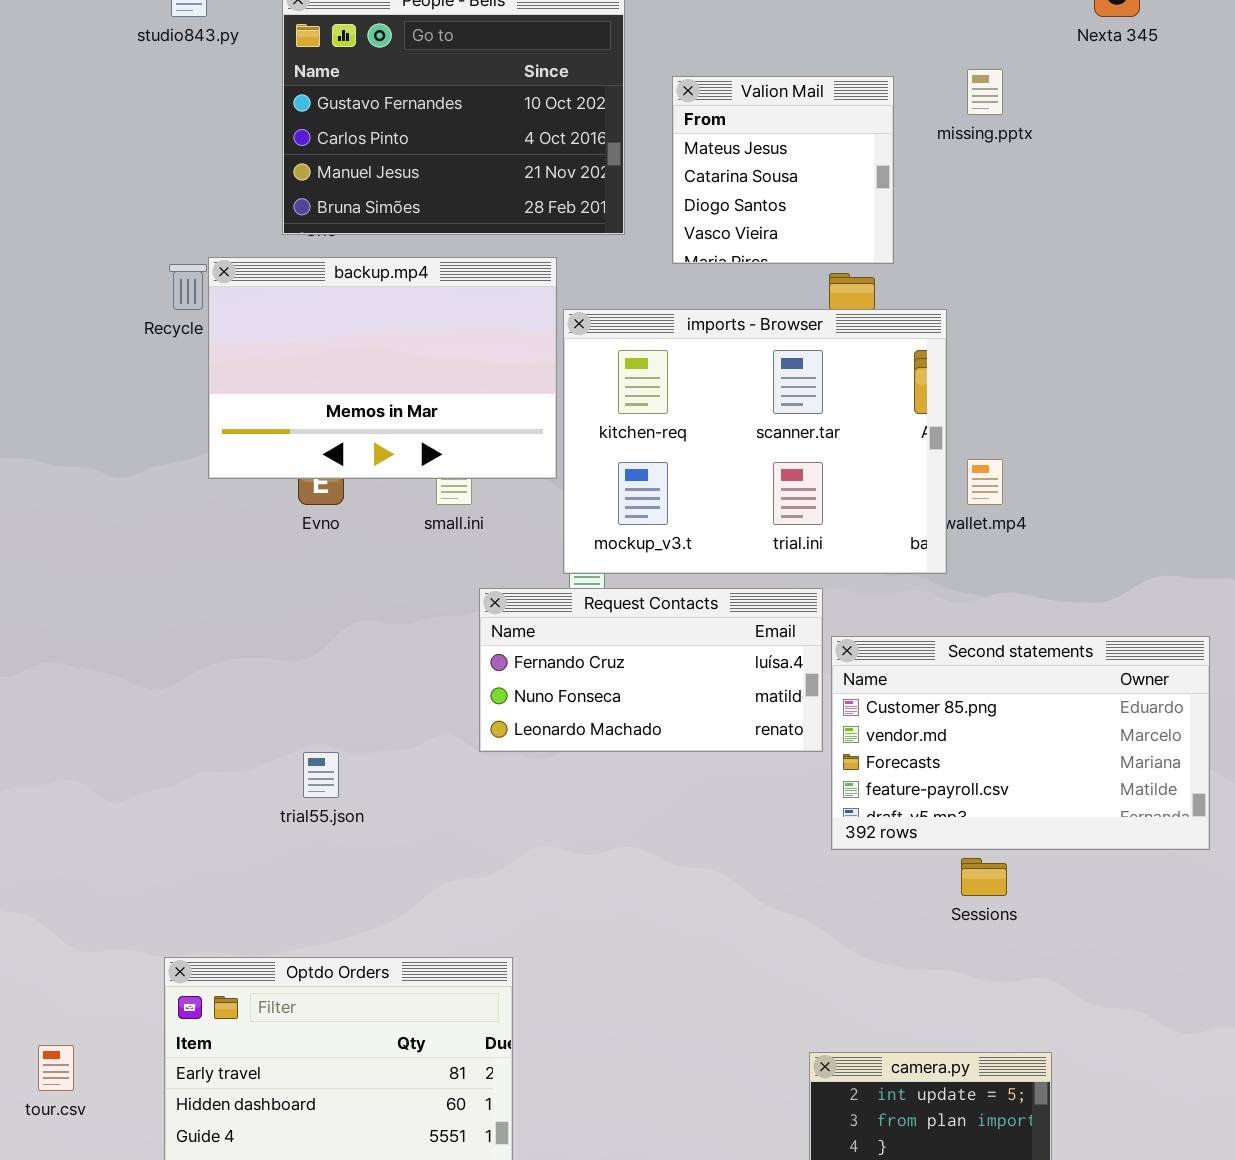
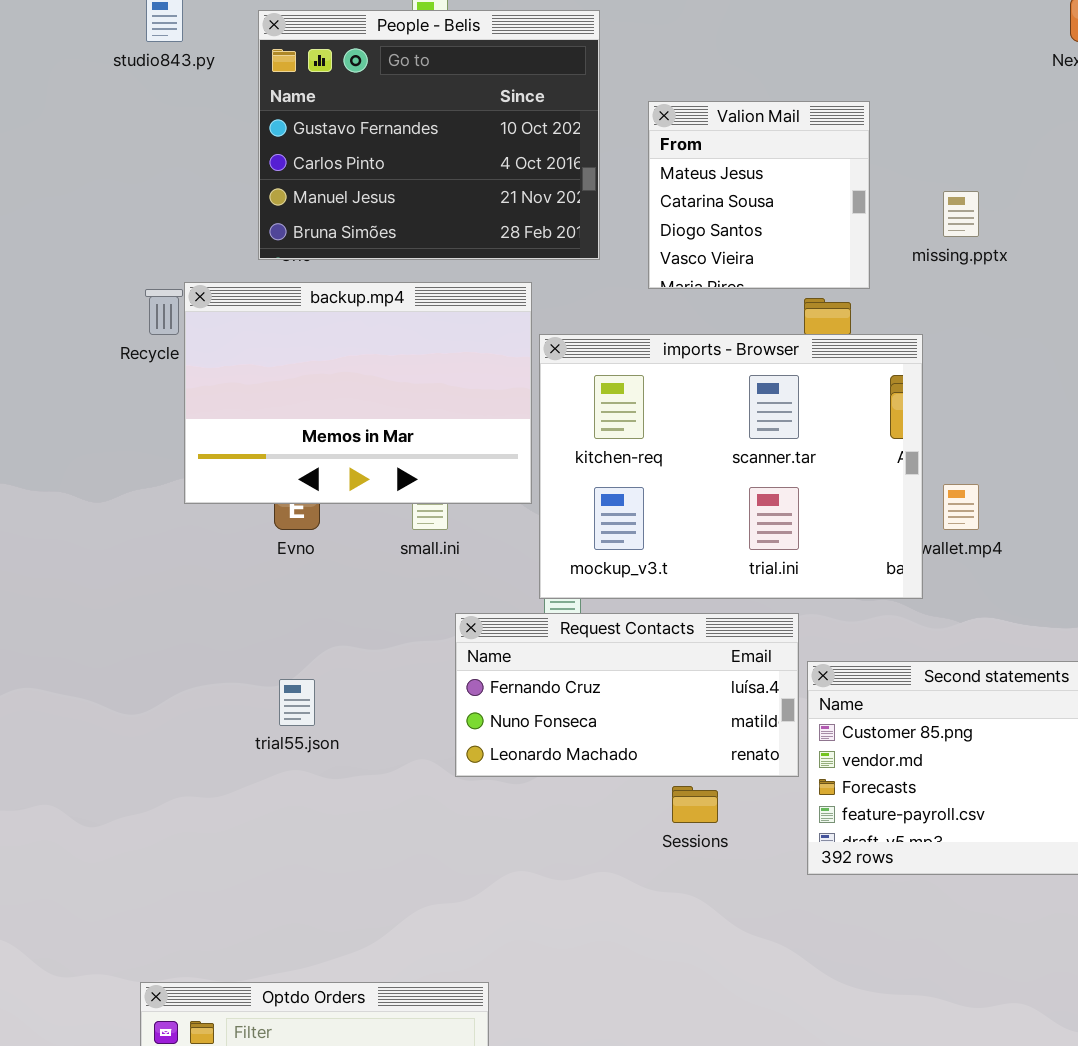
missing.pptx: [967,69,1003,115] -> [943,191,979,237], moved
trial55.json: [303,752,339,798] -> [279,679,315,726], moved
Sessions: [961,858,1007,896] -> [672,786,718,823], moved

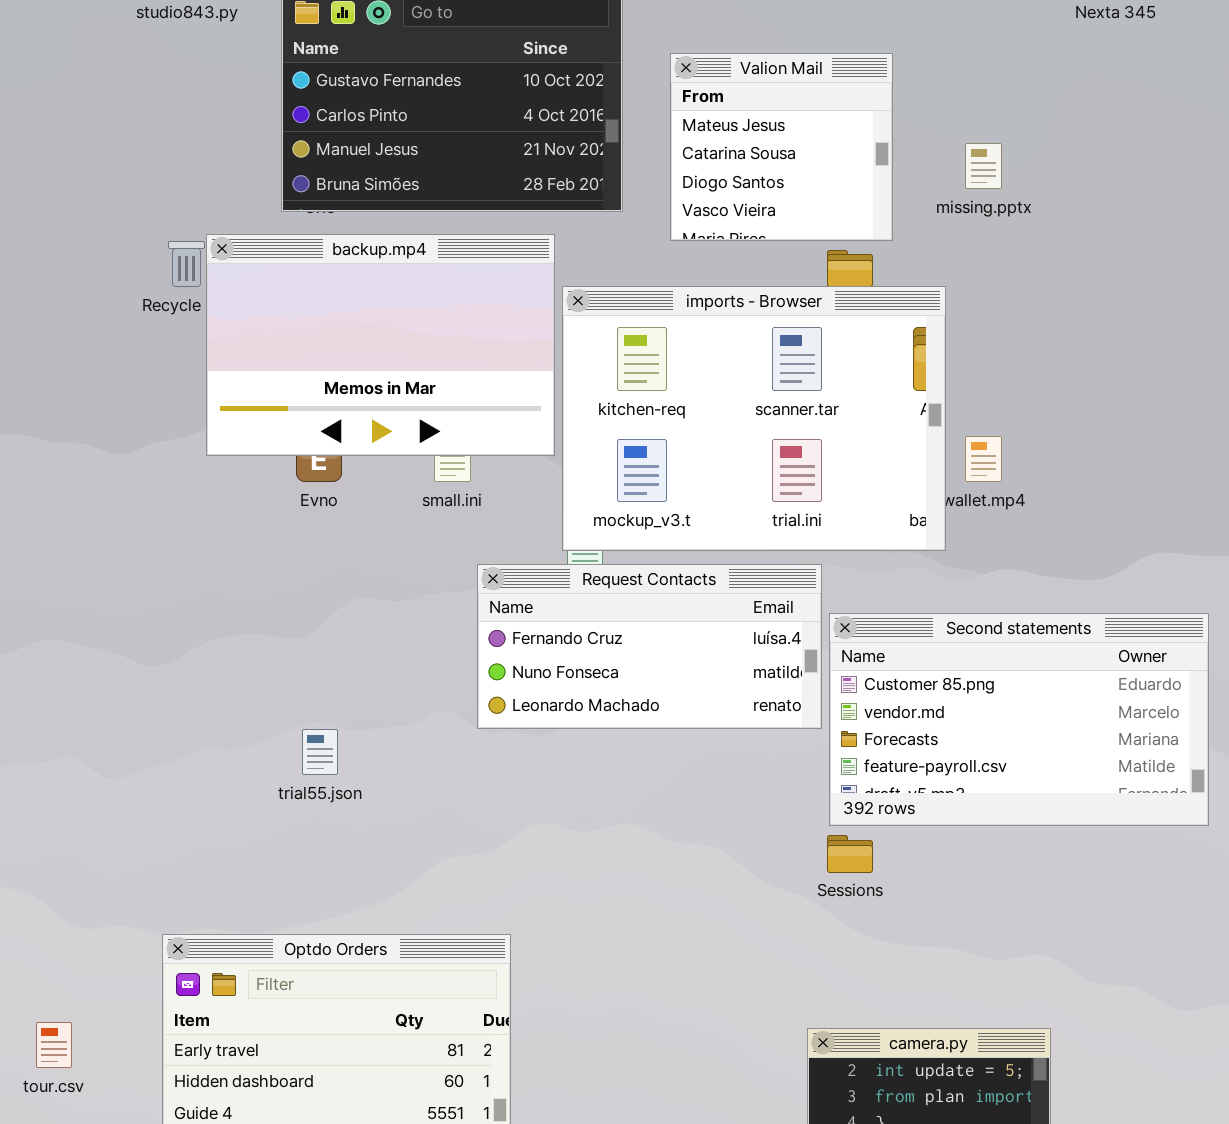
trial55.json: [279,679,315,726] -> [302,729,338,775], moved
Sessions: [672,786,718,823] -> [827,835,873,873], moved

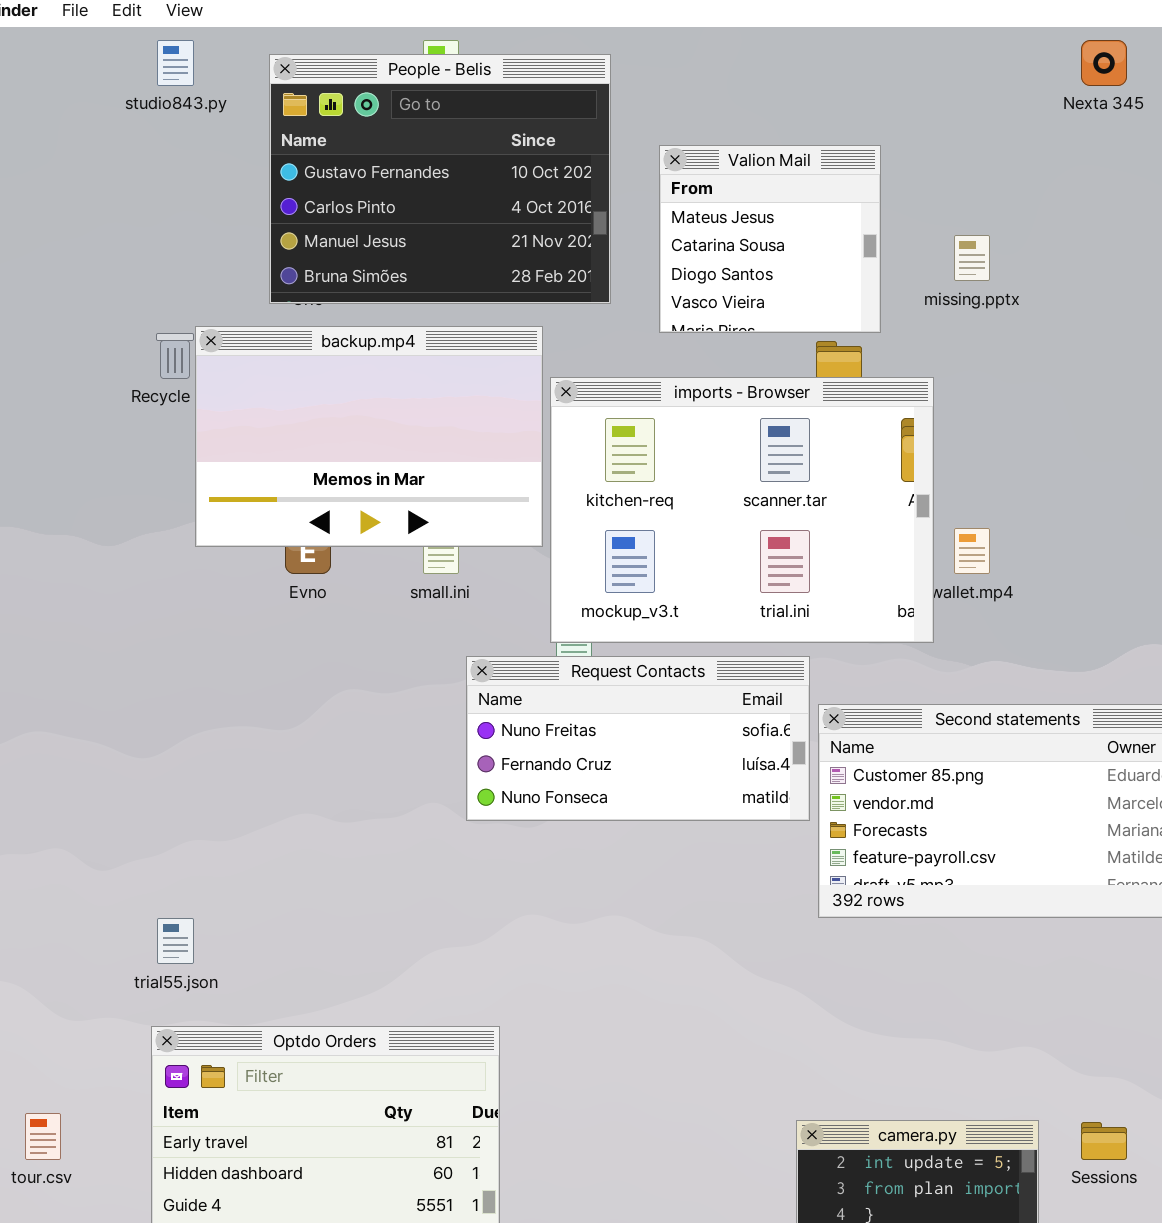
Request Contacts: [477,564,822,729] -> [466,656,810,821], scrolled up 1 row
trial55.json: [302,729,338,775] -> [157,918,194,964], moved
Sessions: [827,835,873,873] -> [1081,1122,1127,1160], moved

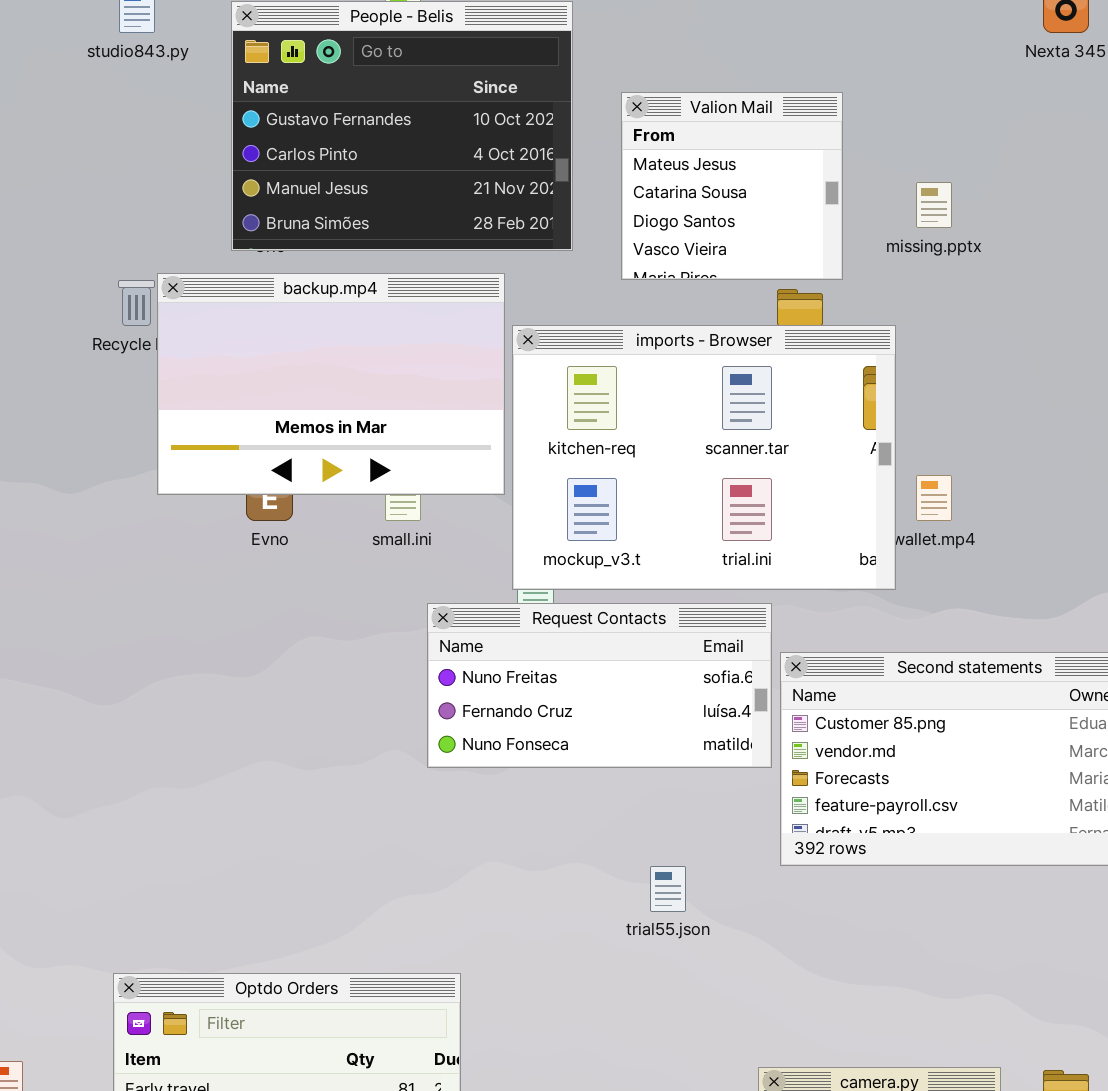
trial55.json: [157,918,194,964] -> [650,866,686,912], moved

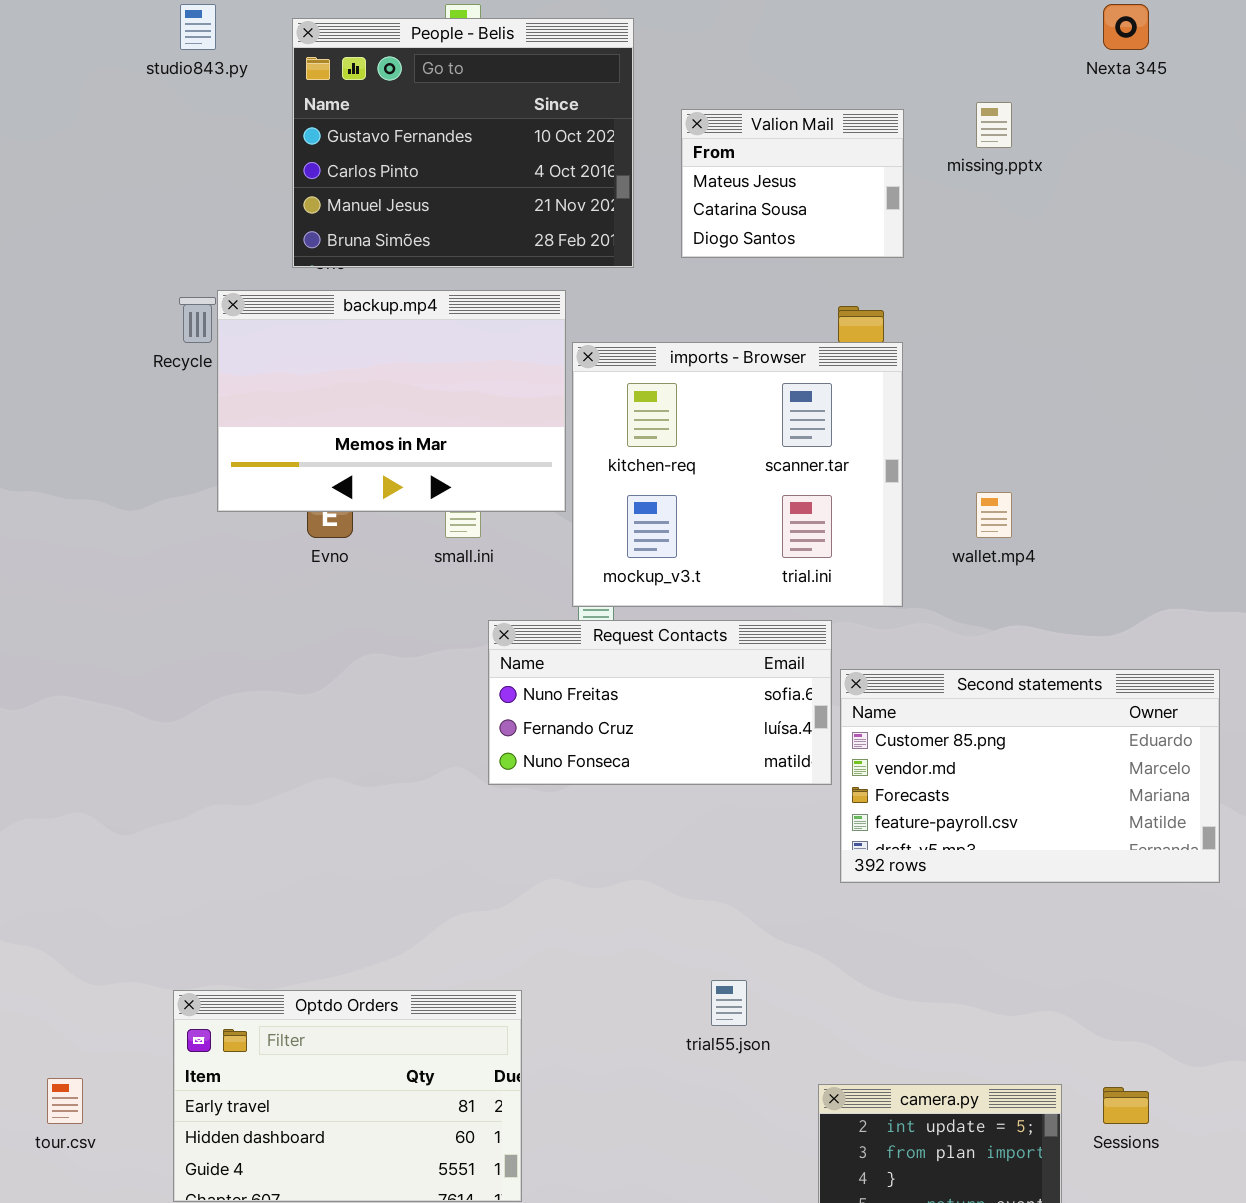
Valion Mail: [621,92,843,280] -> [681,109,904,258], resized
missing.pptx: [916,182,952,228] -> [976,102,1012,148], moved
imports - Browser: [512,325,896,590] -> [572,342,903,607], resized
trial55.json: [650,866,686,912] -> [711,980,747,1026], moved

